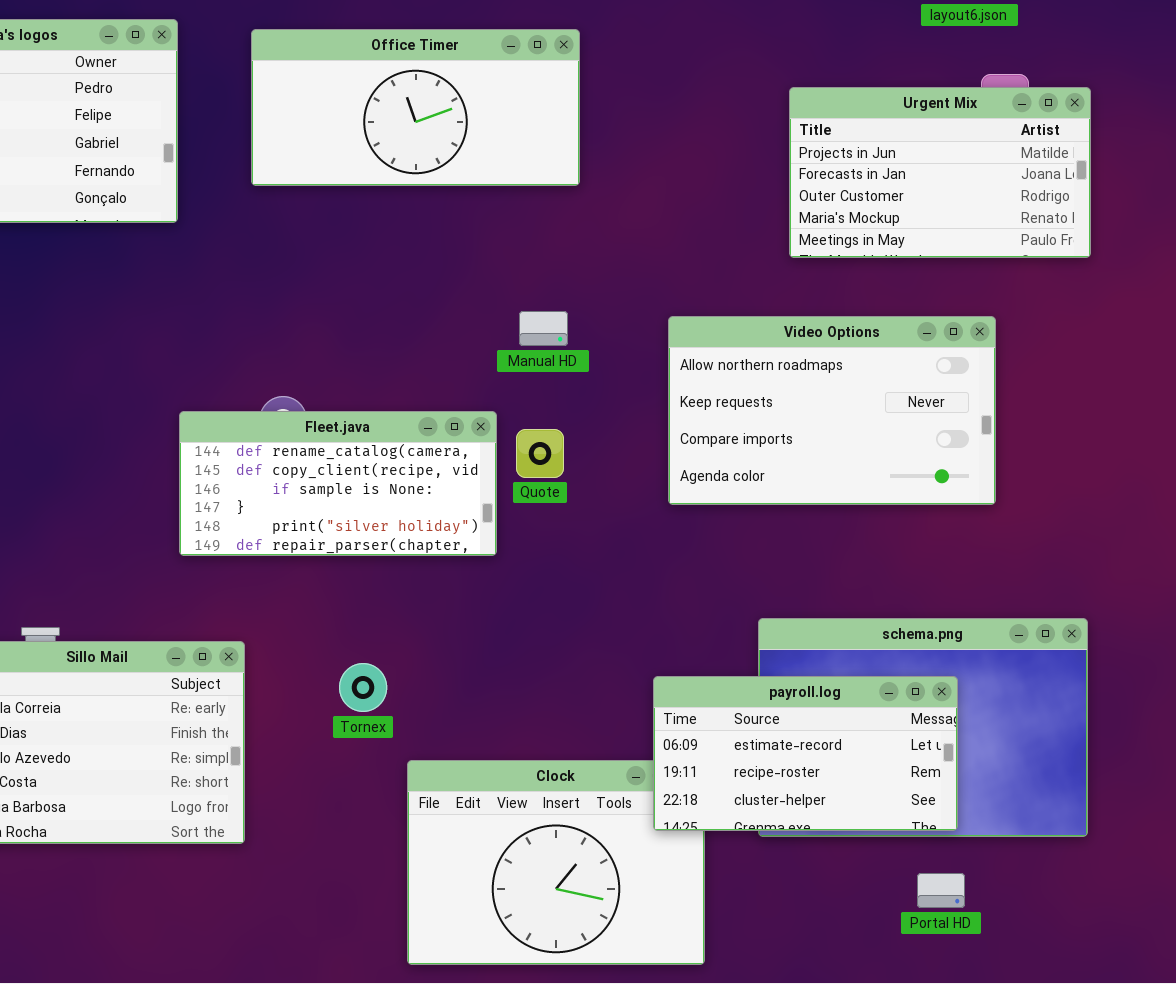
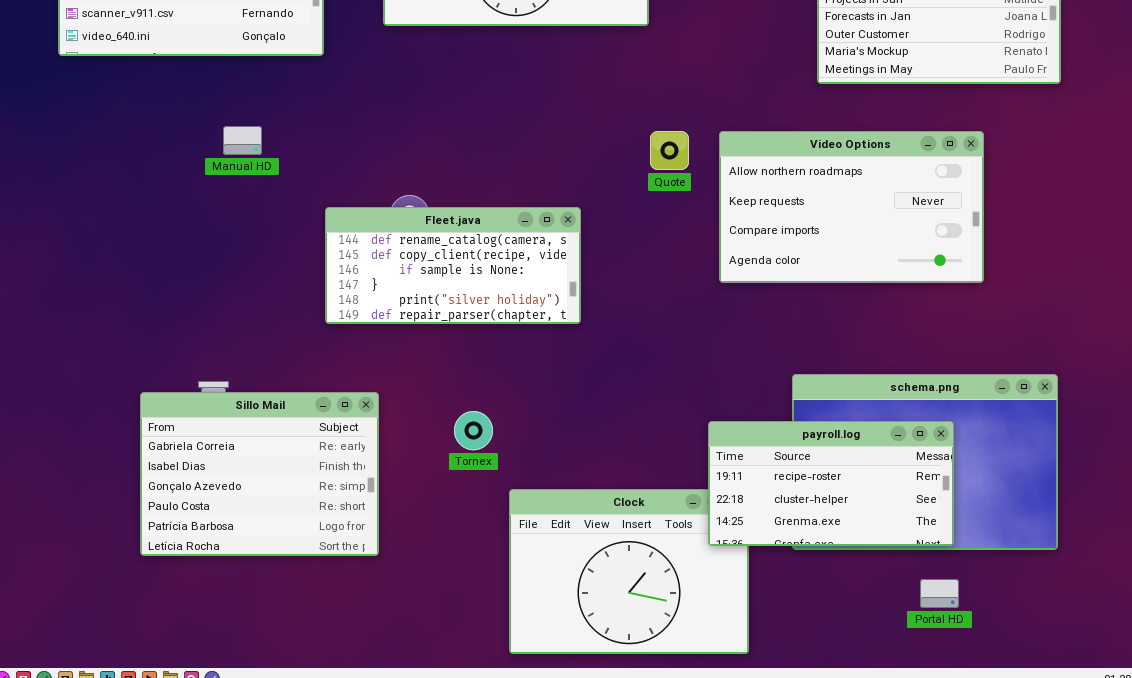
Manual HD: [519,311,568,346] -> [223,126,262,155], moved
Quote: [516,429,564,478] -> [650,131,689,170], moved
payroll.log: [653,676,958,831] -> [708,421,954,546], scrolled down 1 row

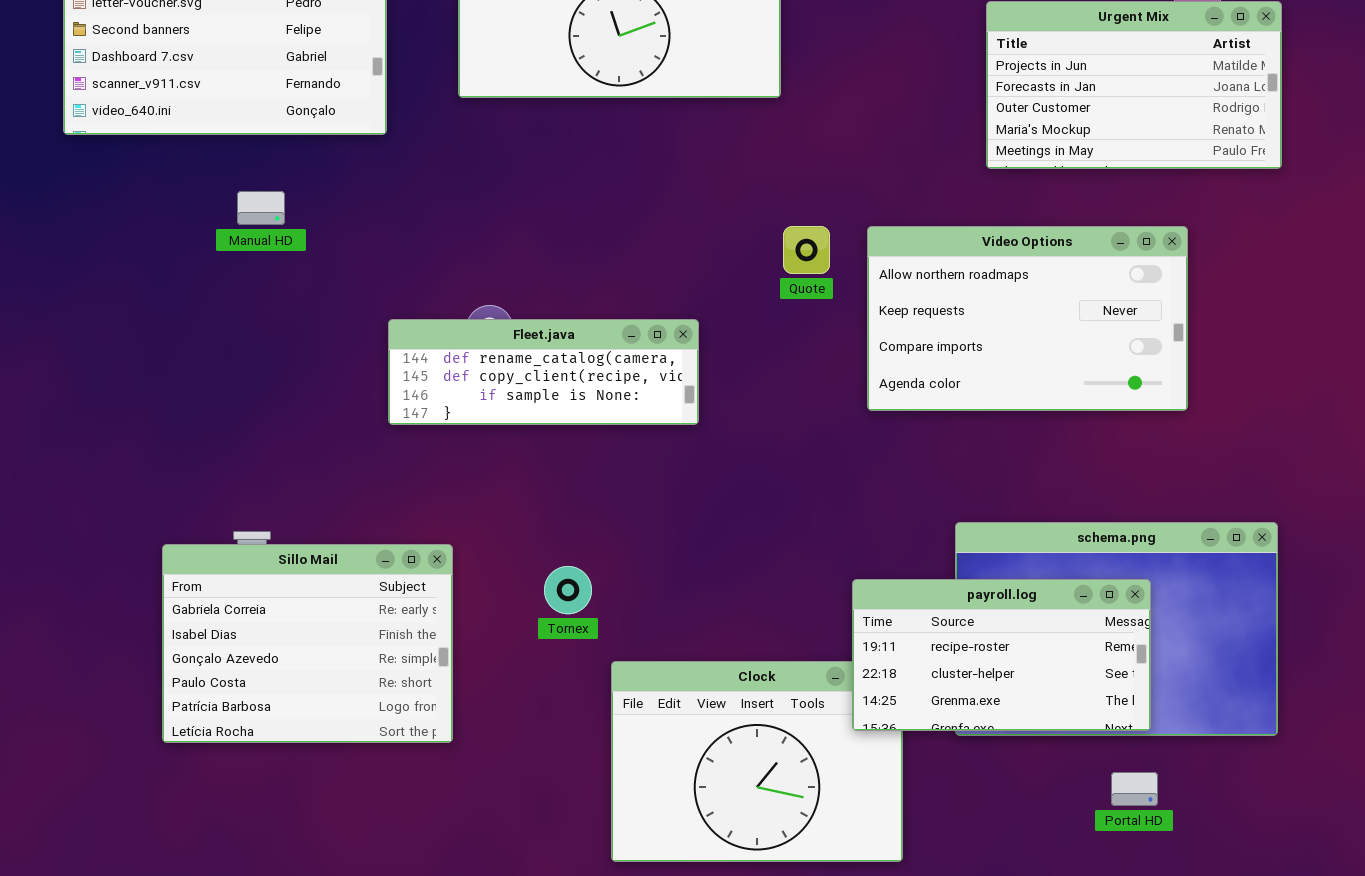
Manual HD: [223,126,262,155] -> [237,191,285,225], moved
Fleet.java: [325,207,581,324] -> [388,319,699,425], resized

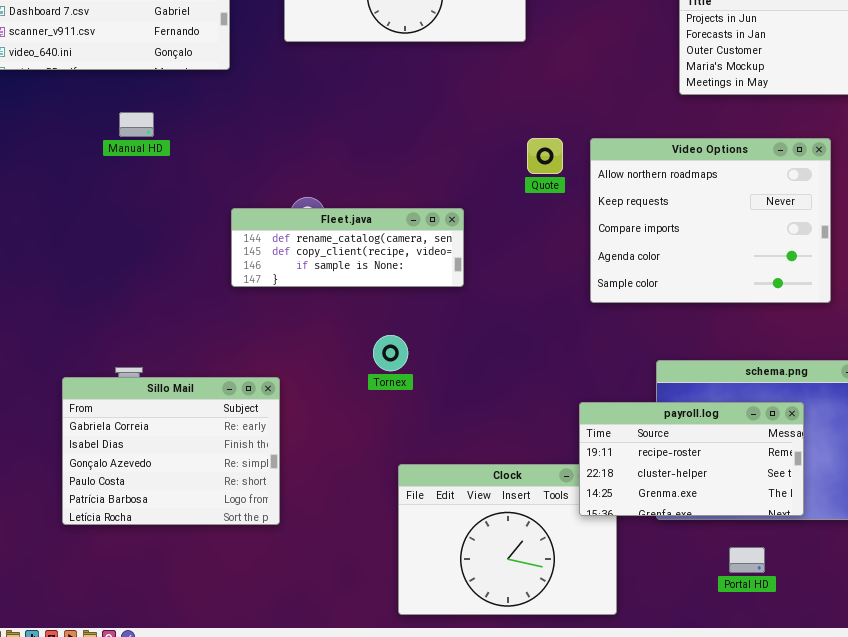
Video Options: [867,226,1188,411] -> [590,138,831,303], resized
Tornex: [544,566,592,614] -> [373,335,408,371], moved
Portal HD: [1111,772,1158,806] -> [729,547,765,573], moved

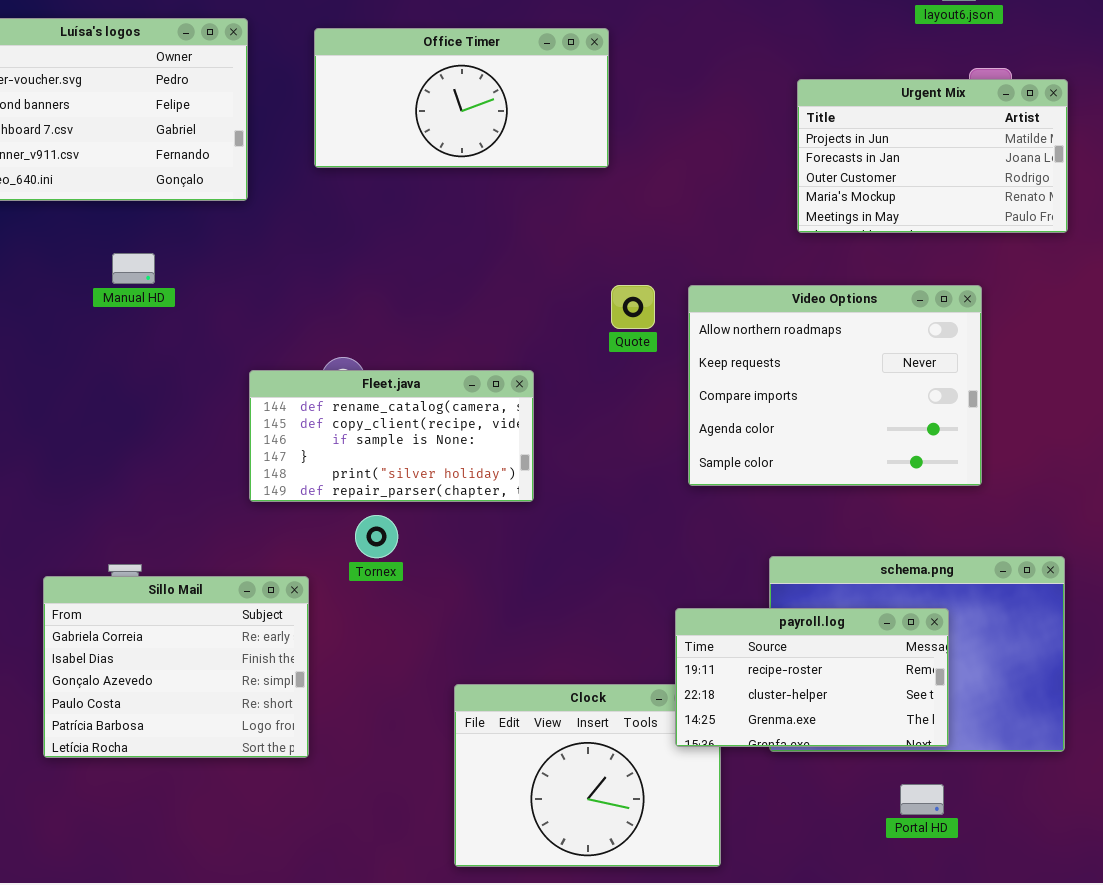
Fleet.java: [231,208,464,287] -> [249,370,534,502], resized
Tornex: [373,335,408,371] -> [355,515,398,558], moved
Portal HD: [729,547,765,573] -> [900,784,944,815], moved

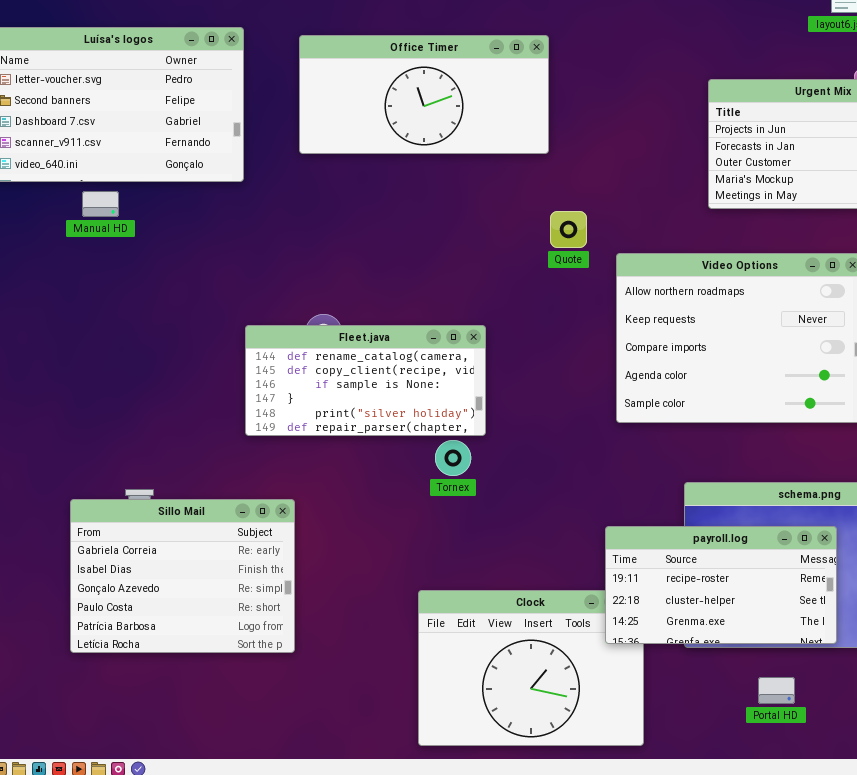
Manual HD: [112,253,155,284] -> [82,191,119,217], moved
Quote: [611,285,655,329] -> [550,211,587,248], moved
Tornex: [355,515,398,558] -> [435,440,471,476], moved
Portal HD: [900,784,944,815] -> [758,677,795,704], moved

